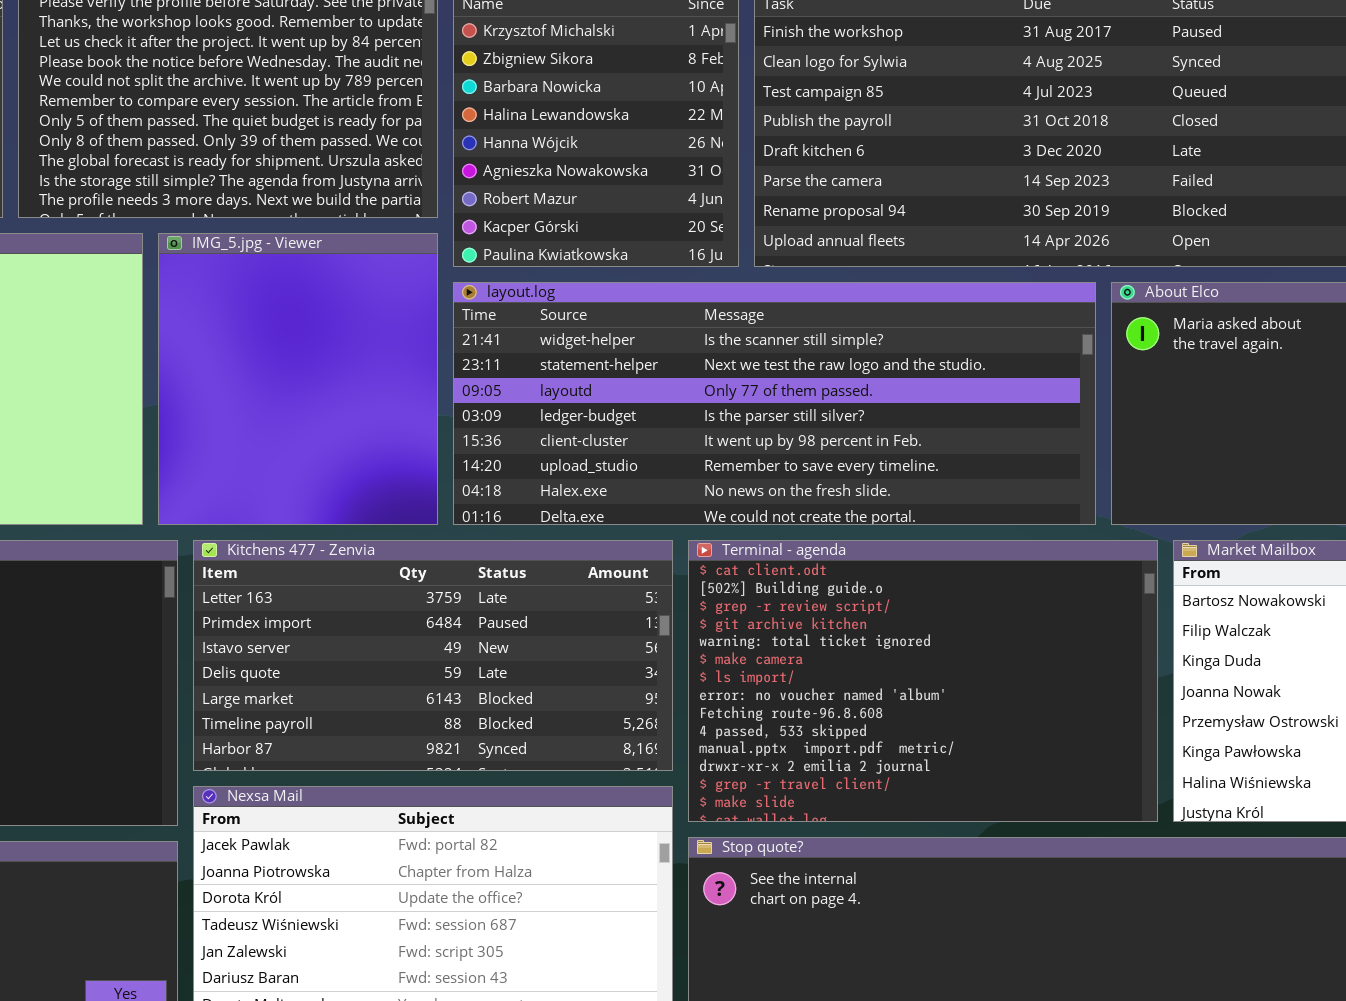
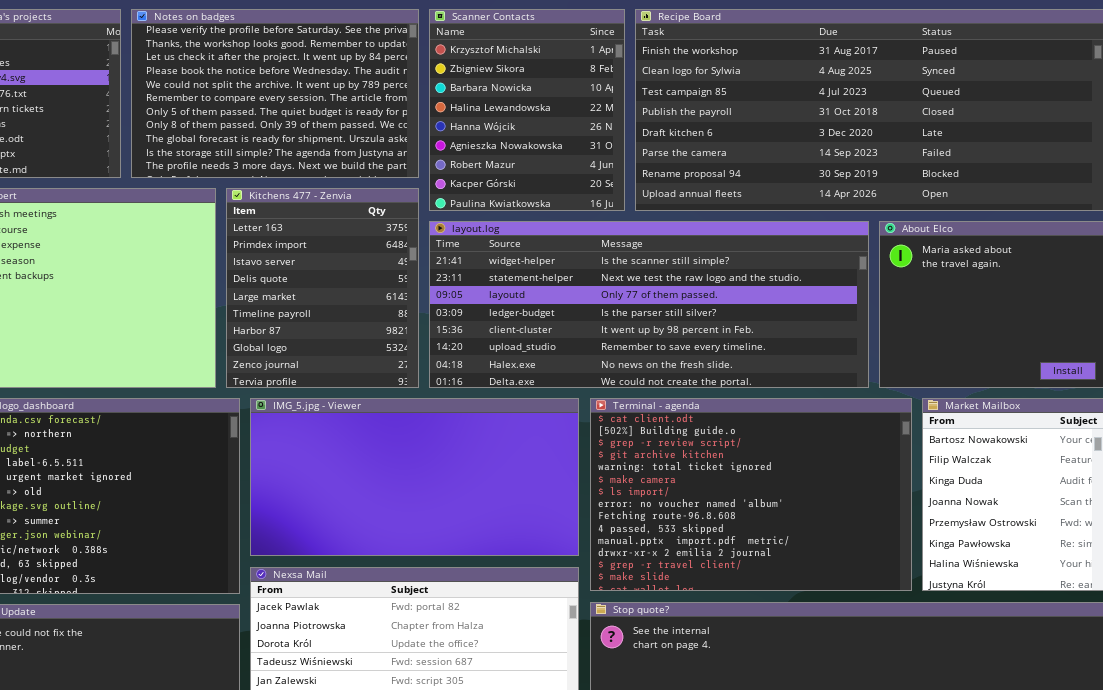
IMG_5.jpg - Viewer: [158,233,438,525] -> [250,398,579,556], moved, resized
Kitchens 477 - Zenvia: [193,540,673,771] -> [226,188,419,388], moved, resized

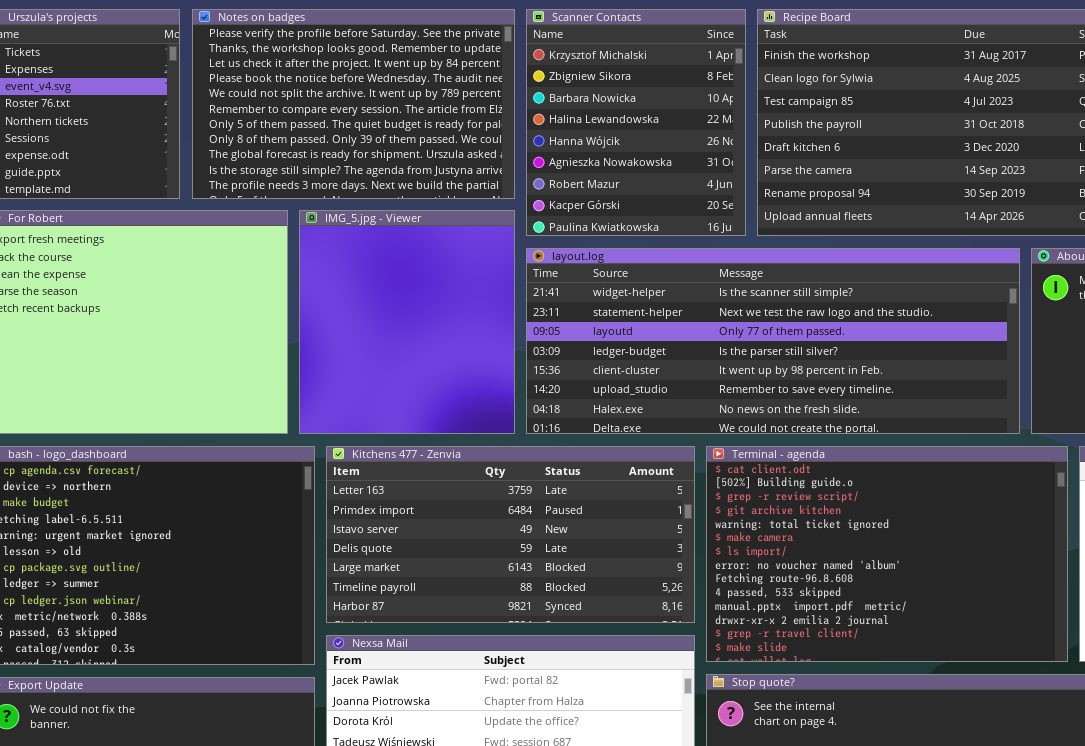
Kitchens 477 - Zenvia: [226,188,419,388] -> [326,446,695,623], moved, resized
IMG_5.jpg - Viewer: [250,398,579,556] -> [299,210,515,434], moved, resized

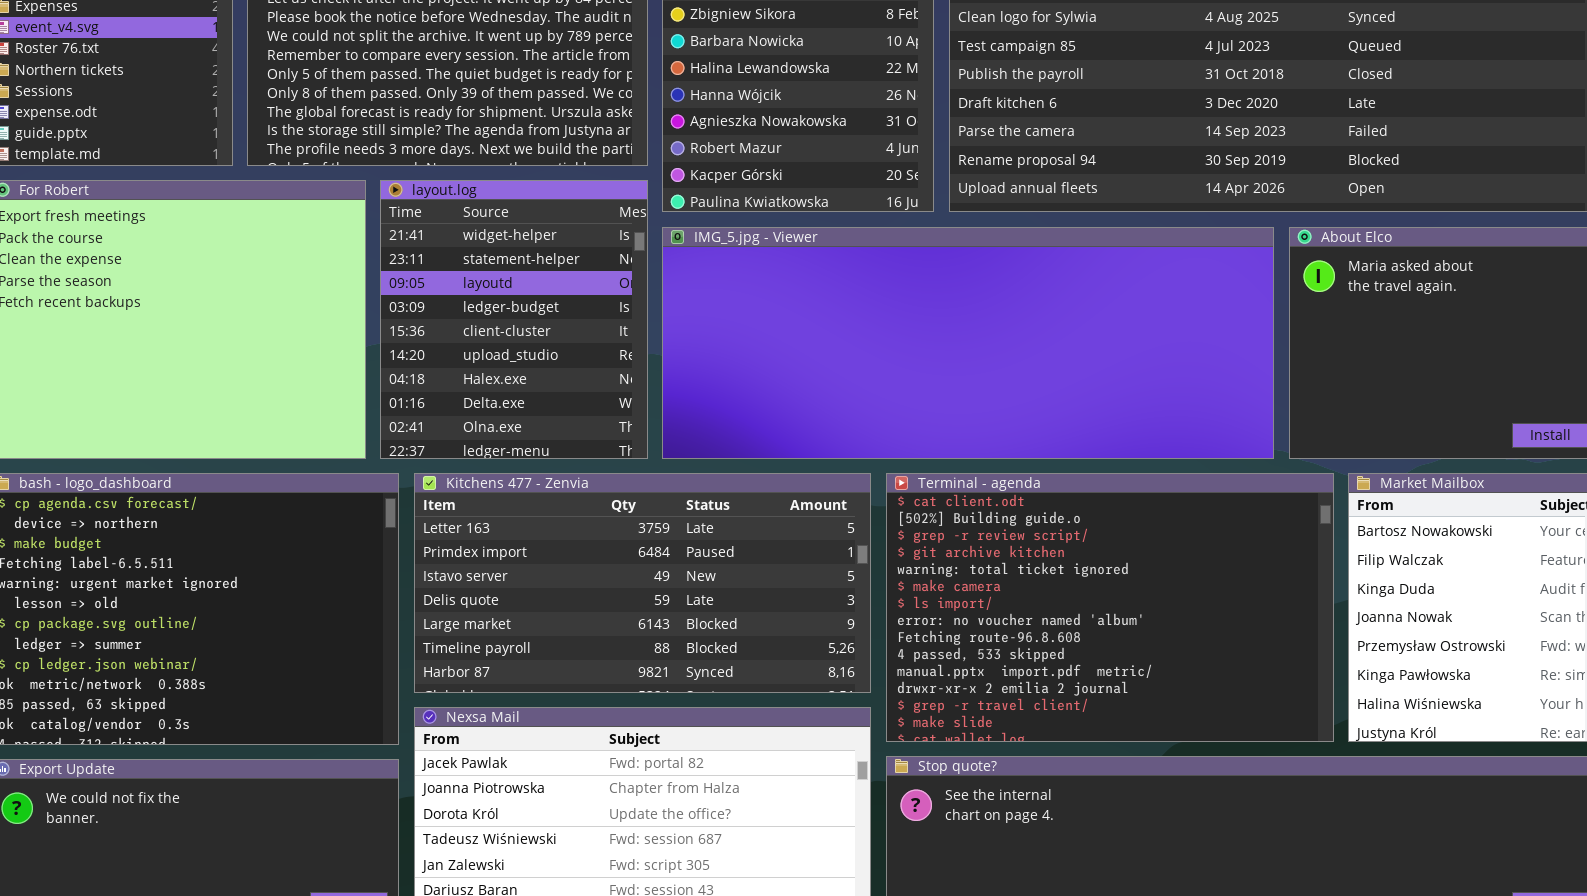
IMG_5.jpg - Viewer: [299,210,515,434] -> [662,227,1274,459], moved, resized
layout.log: [526,248,1020,434] -> [380,180,648,459], moved, resized

